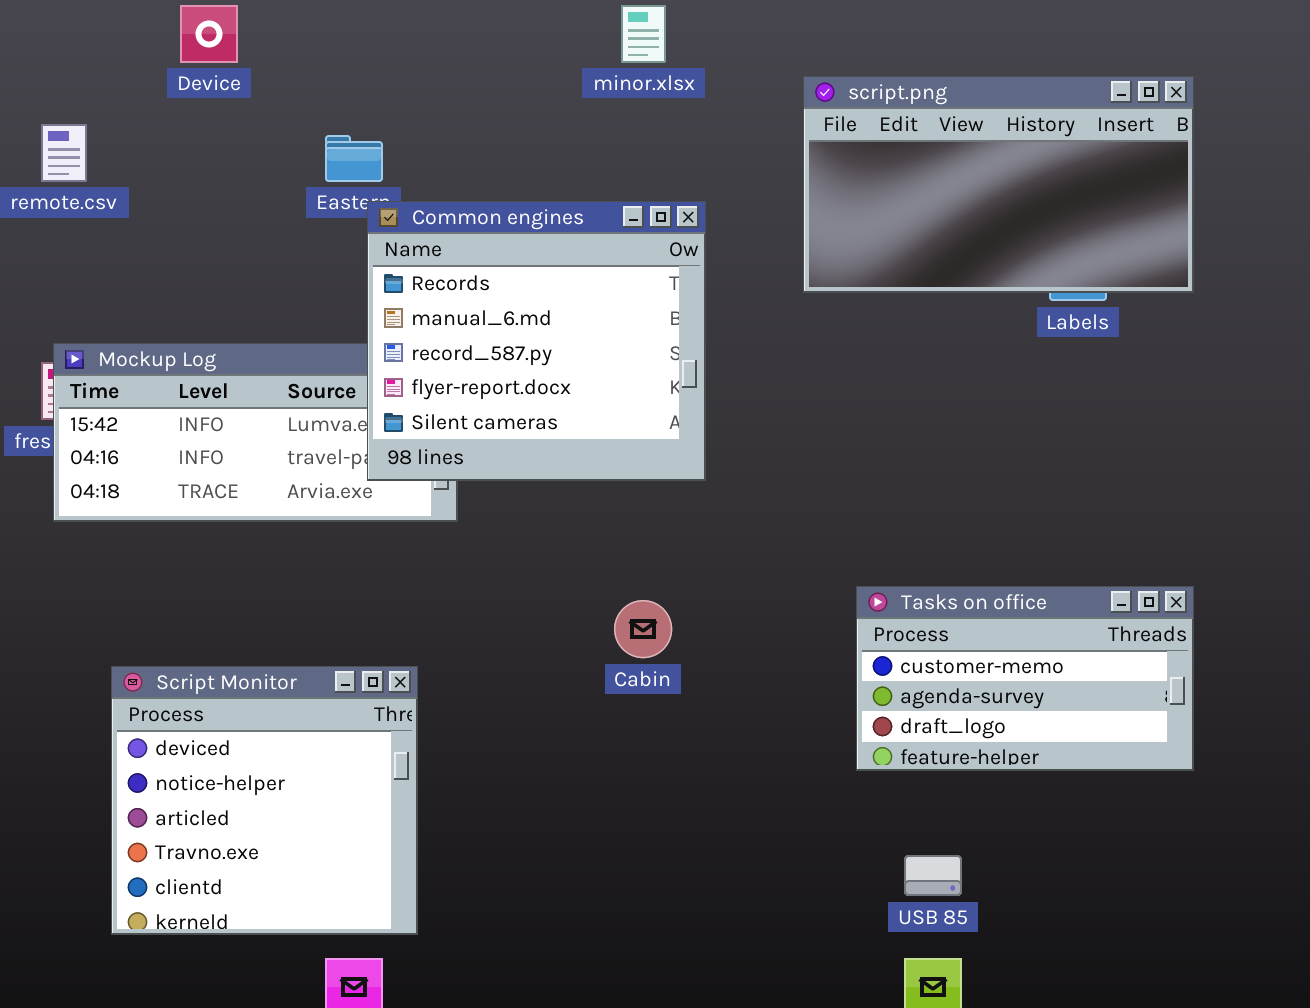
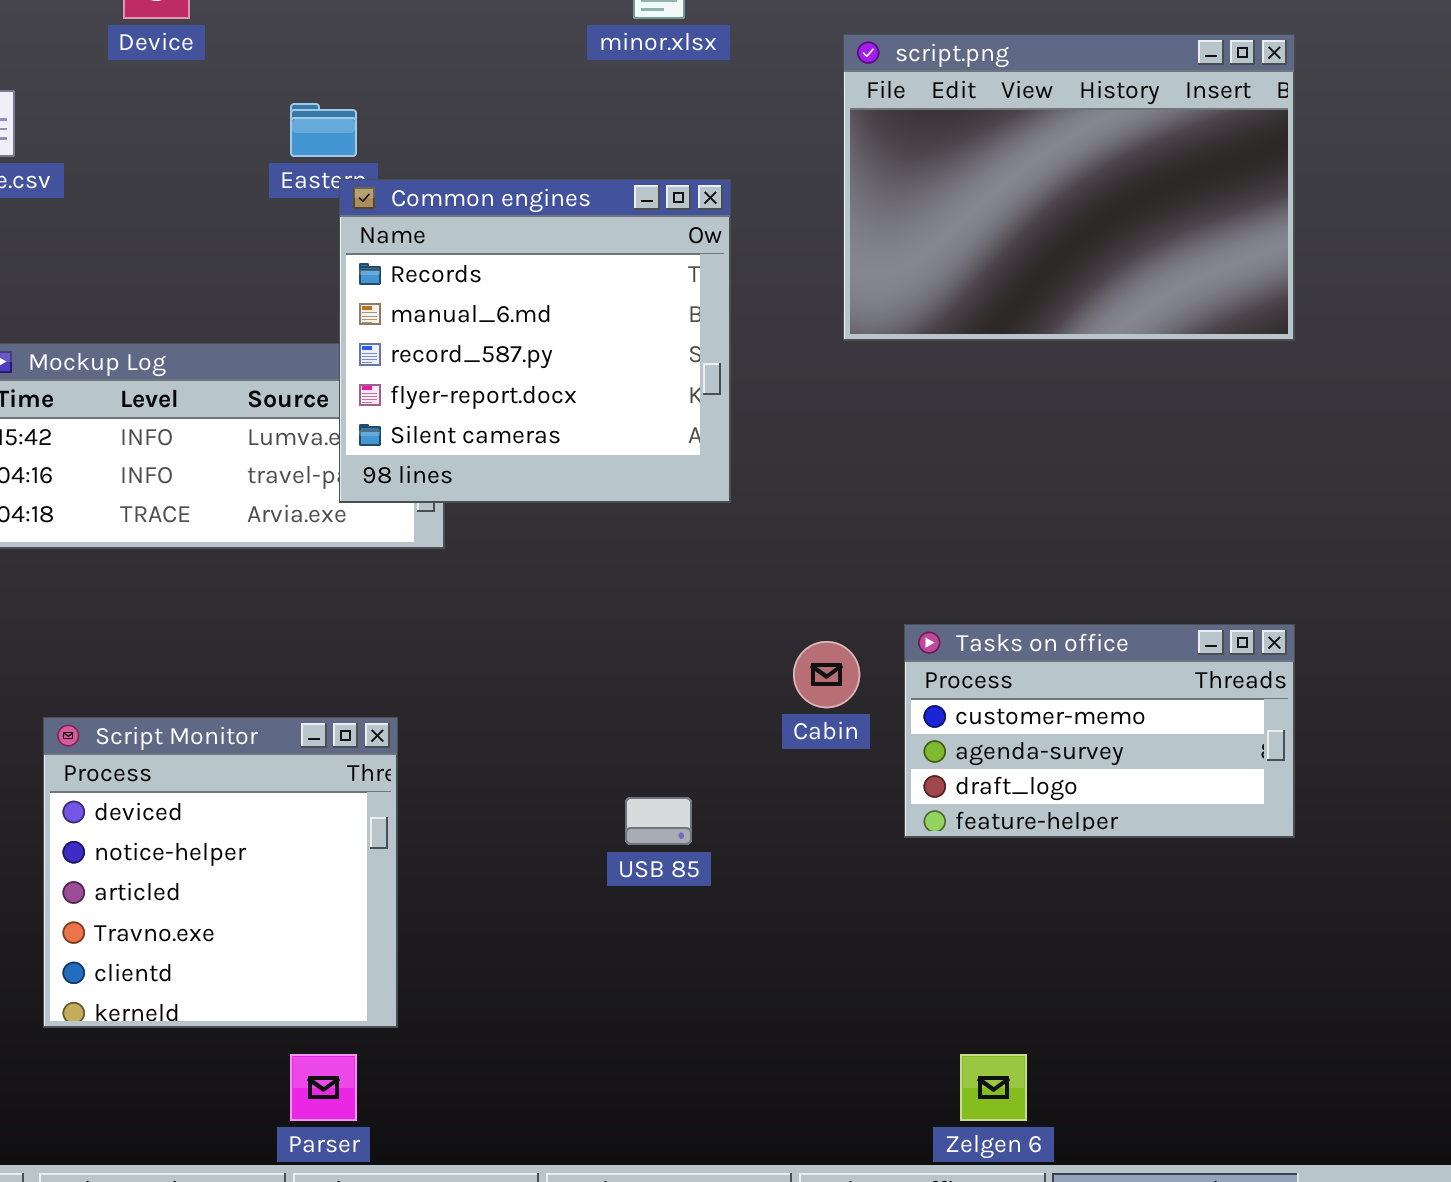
script.png: [803,76,1194,293] -> [843,34,1295,341], resized
Cabin: [614,600,672,658] -> [793,641,860,708], moved
USB 85: [904,855,962,896] -> [625,797,692,845], moved

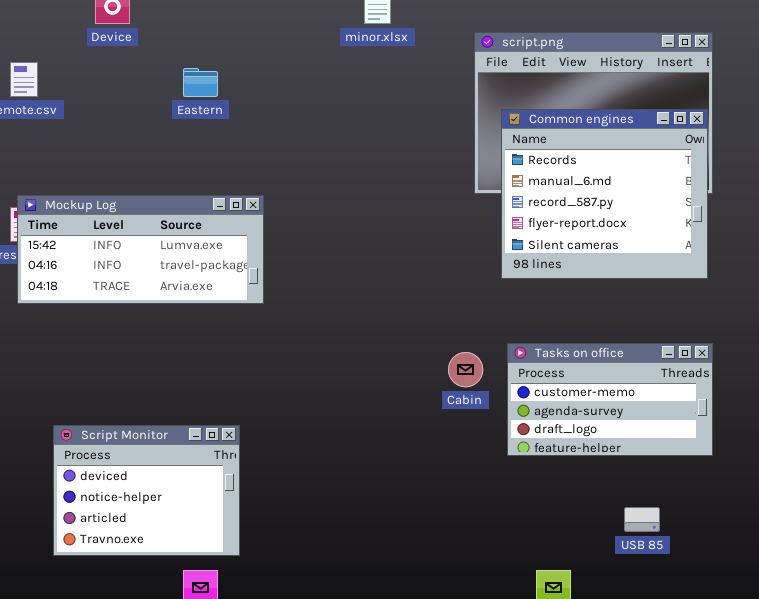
Common engines: [339,179,731,503] -> [501,109,708,279], moved
Script Monitor: [43,717,398,1028] -> [53,425,240,556], resized
USB 85: [625,797,692,845] -> [624,507,660,532], moved

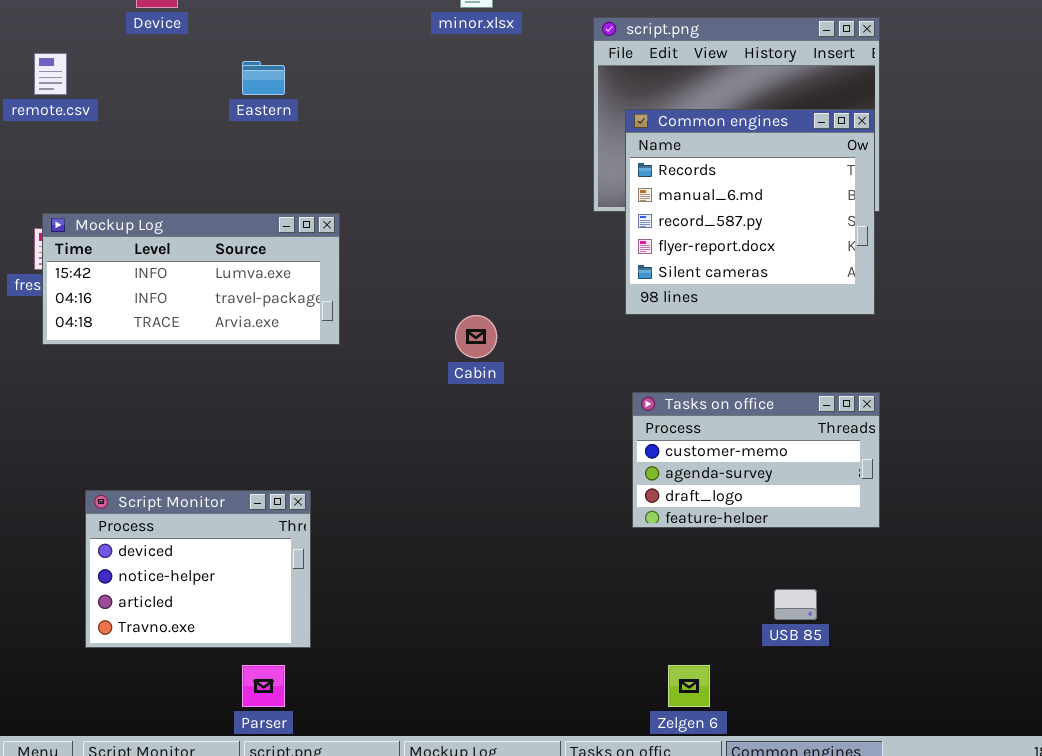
Cabin: [448,352,483,387] -> [455,315,497,358], moved

